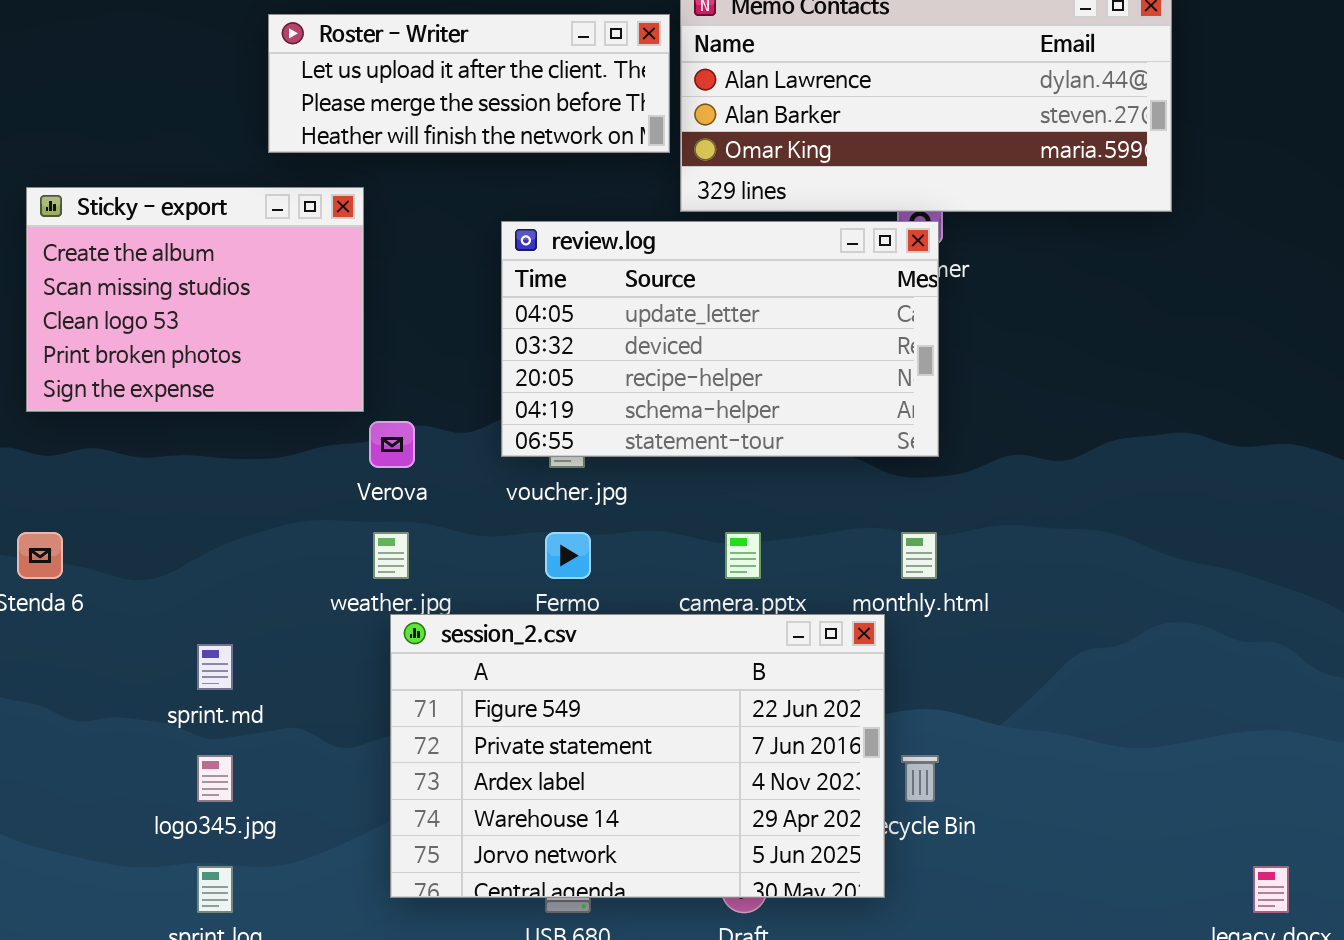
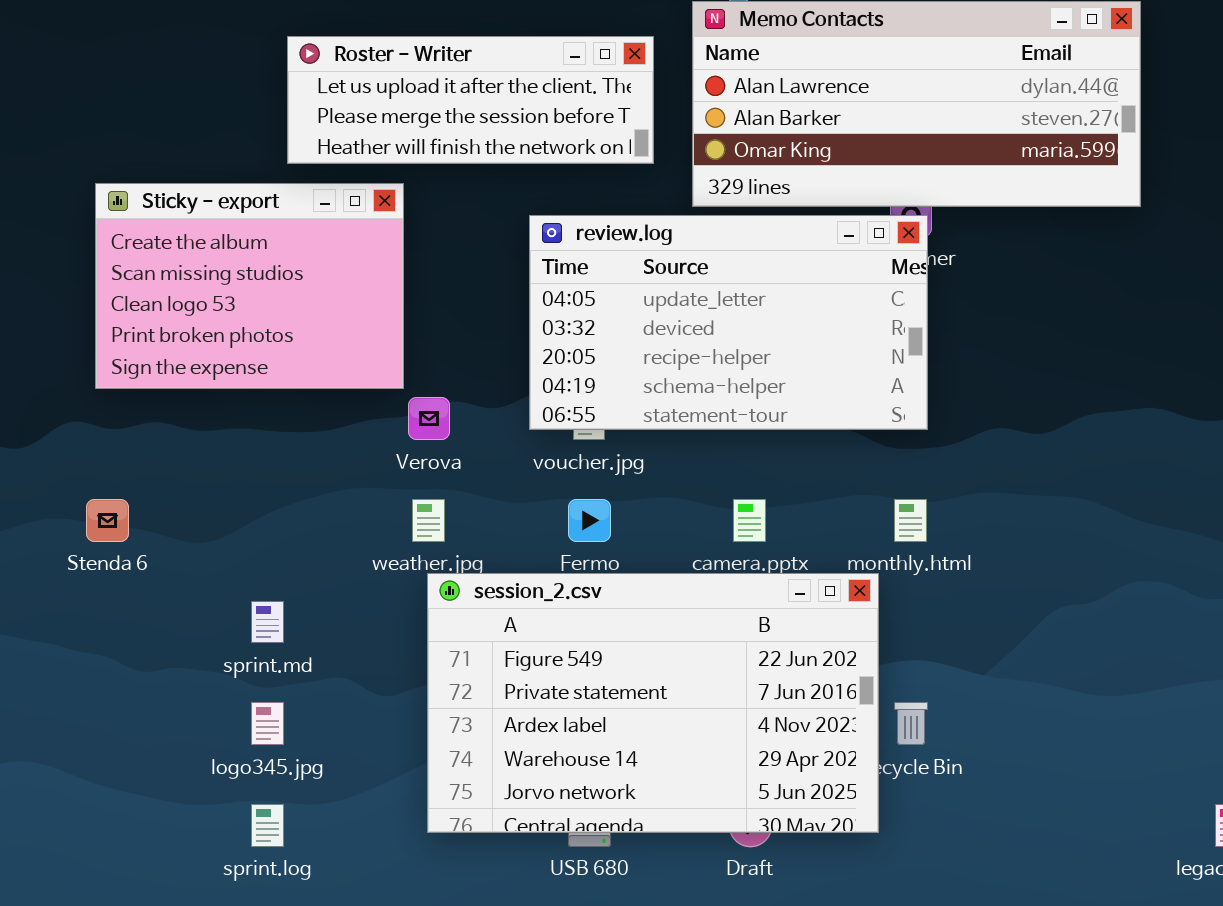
Roster - Writer: [268,14,670,153] -> [287,36,654,164], moved

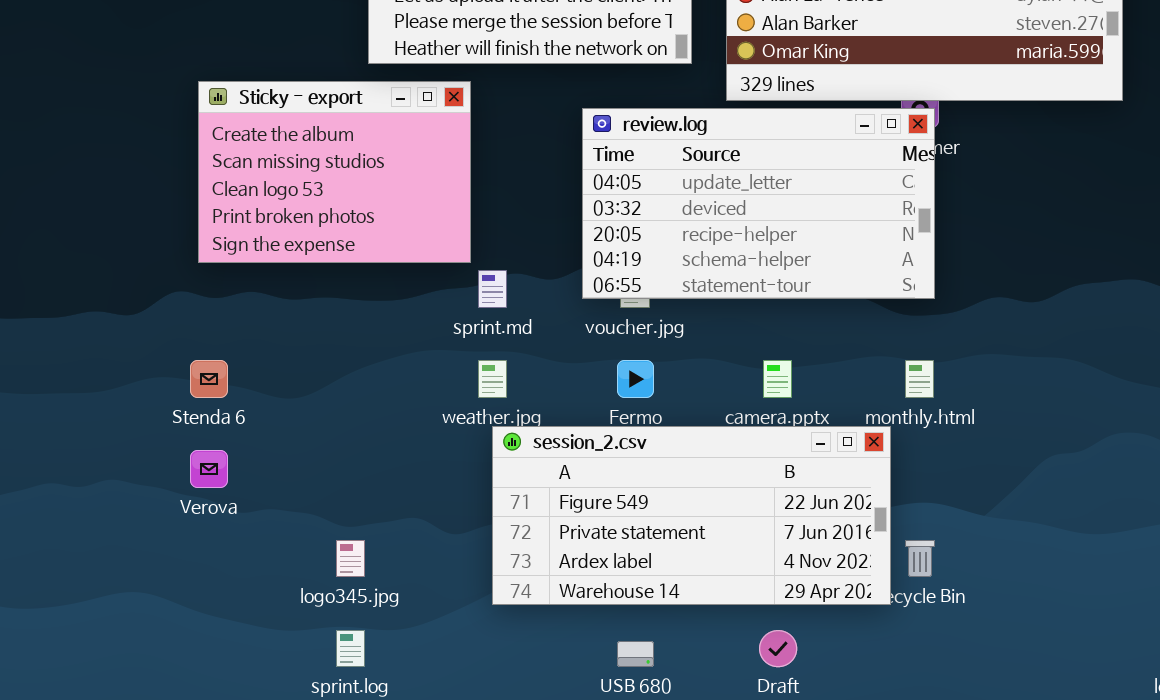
Verova: [408,397,450,440] -> [190,450,228,488], moved
session_2.csv: [427,573,879,833] -> [492,426,891,605], resized
sprint.md: [251,601,284,643] -> [478,270,507,308], moved

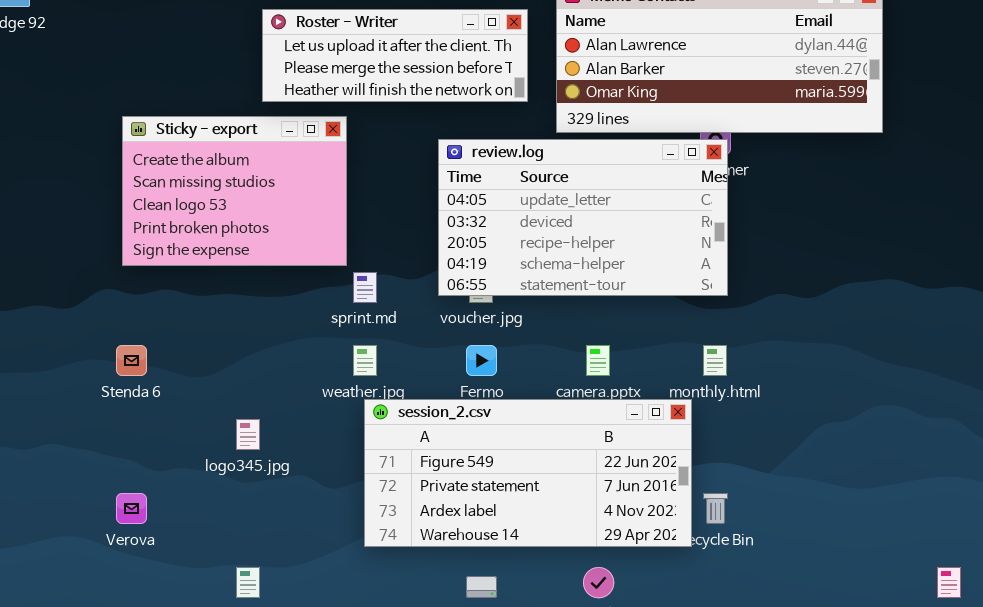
Verova: [190,450,228,488] -> [116,493,147,524], moved
logo345.jpg: [336,540,365,577] -> [236,419,260,450], moved

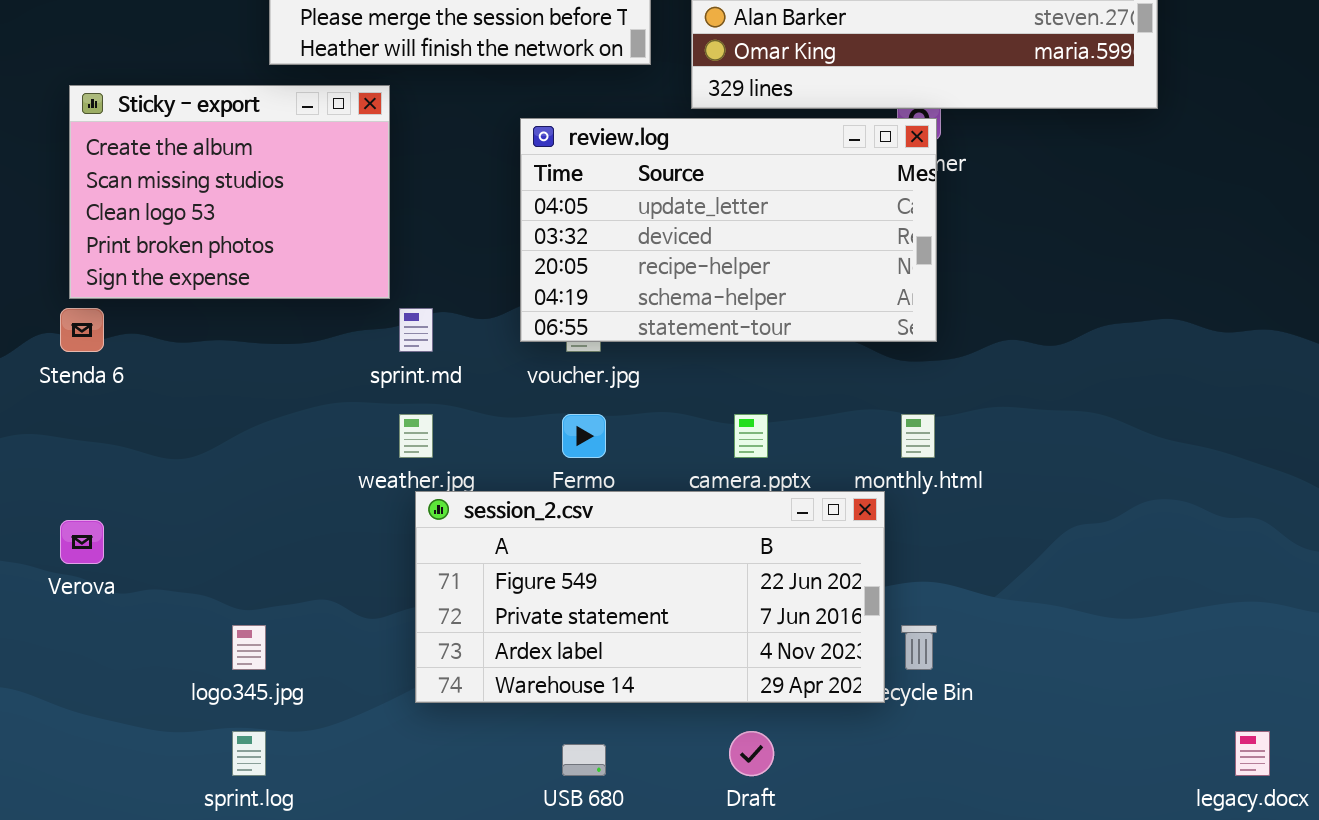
Stenda 6: [116,345,147,376] -> [60,308,104,352], moved
logo345.jpg: [236,419,260,450] -> [232,625,266,670], moved
Verova: [116,493,147,524] -> [60,520,104,564], moved

